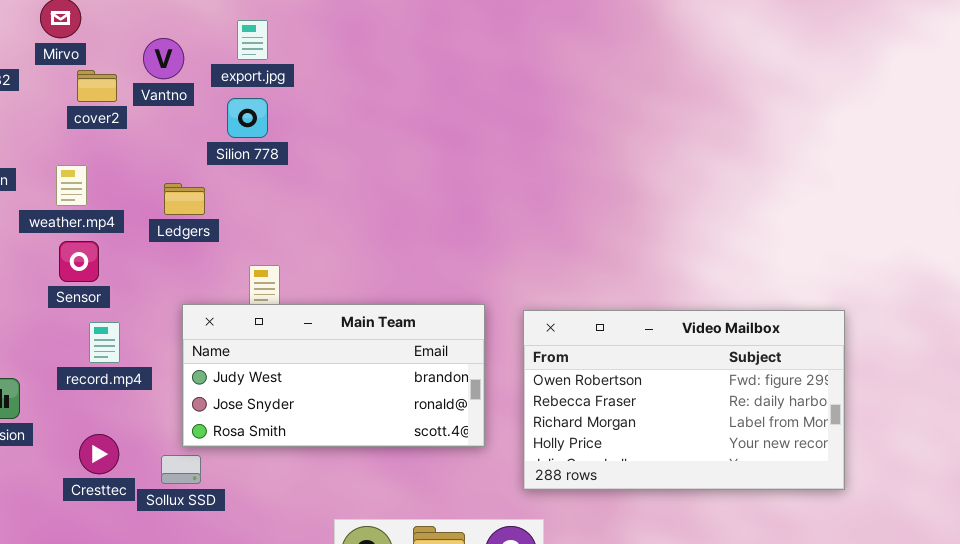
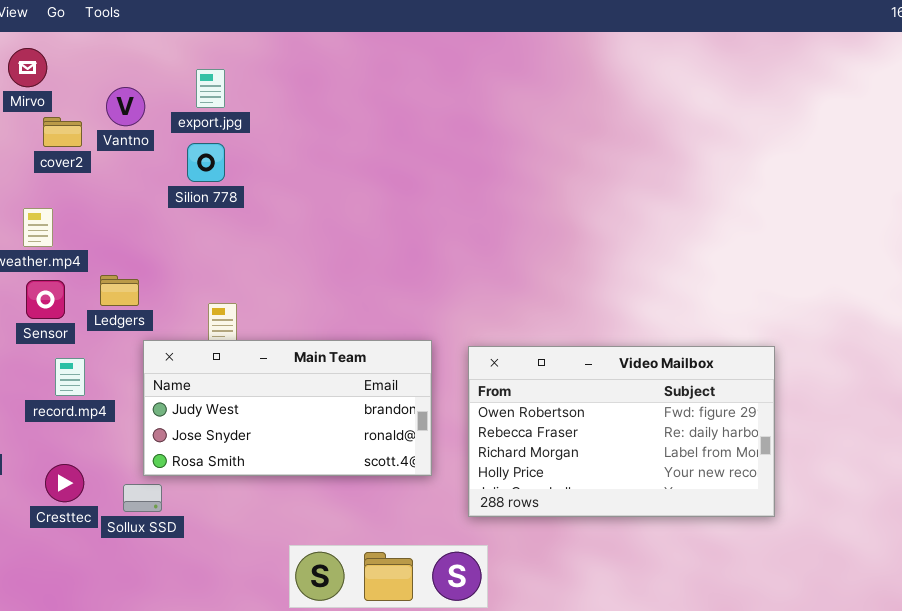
Ledgers: [164,183,205,215] -> [100,275,139,306], moved

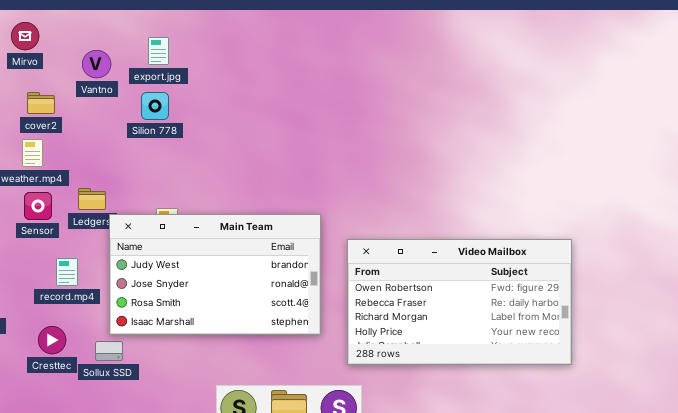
cover2: [43,117,82,147] -> [27,92,55,114], moved
Main Team: [143,340,432,476] -> [109,214,321,335], resized
record.mp4: [55,358,85,396] -> [56,258,78,286], moved

